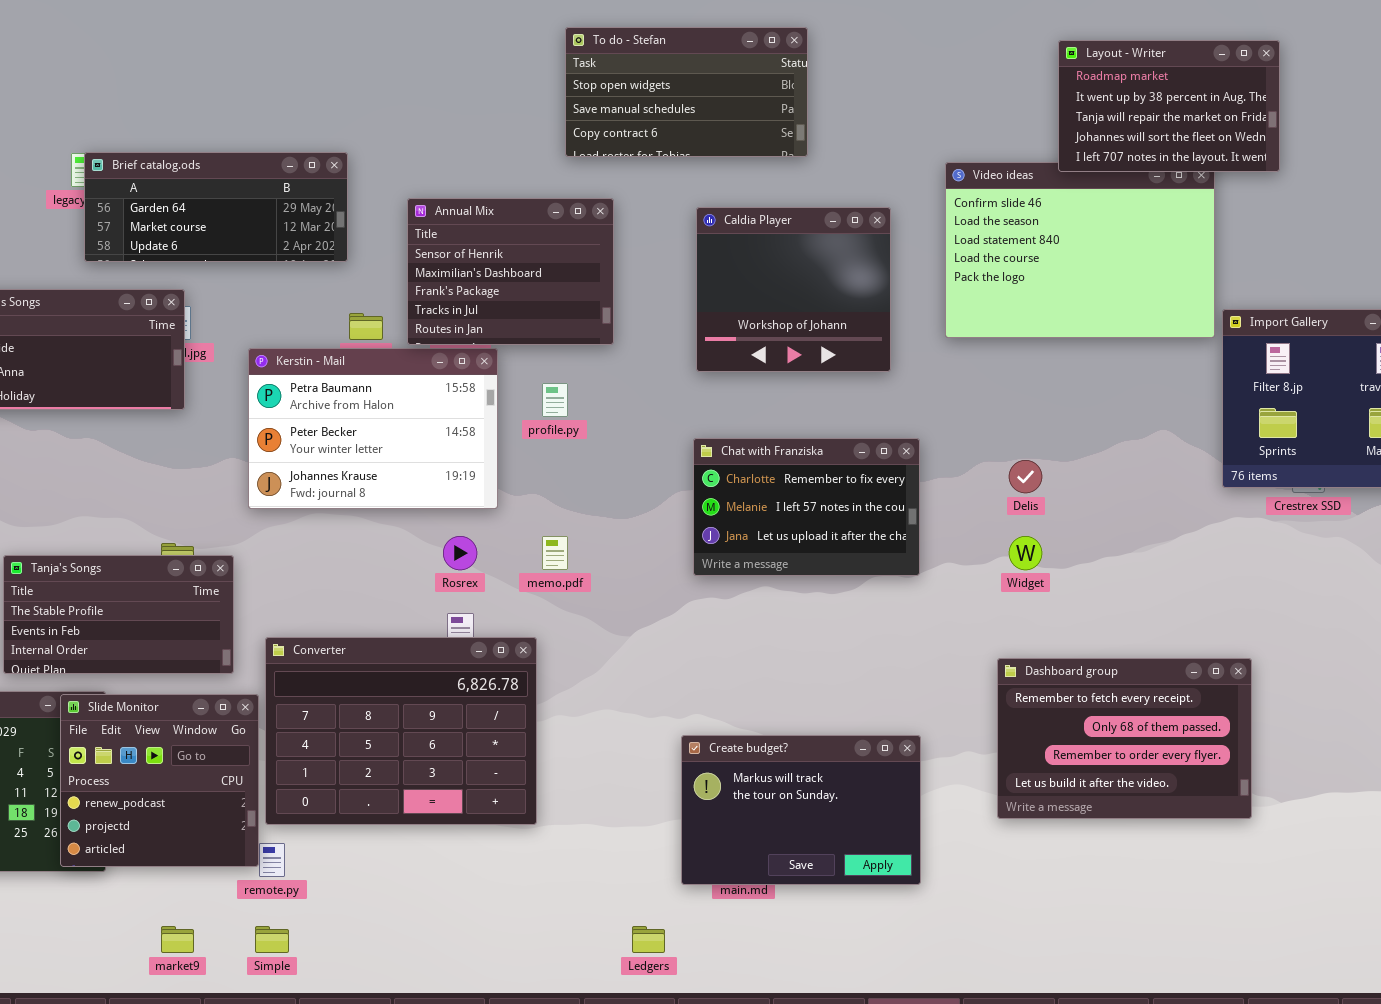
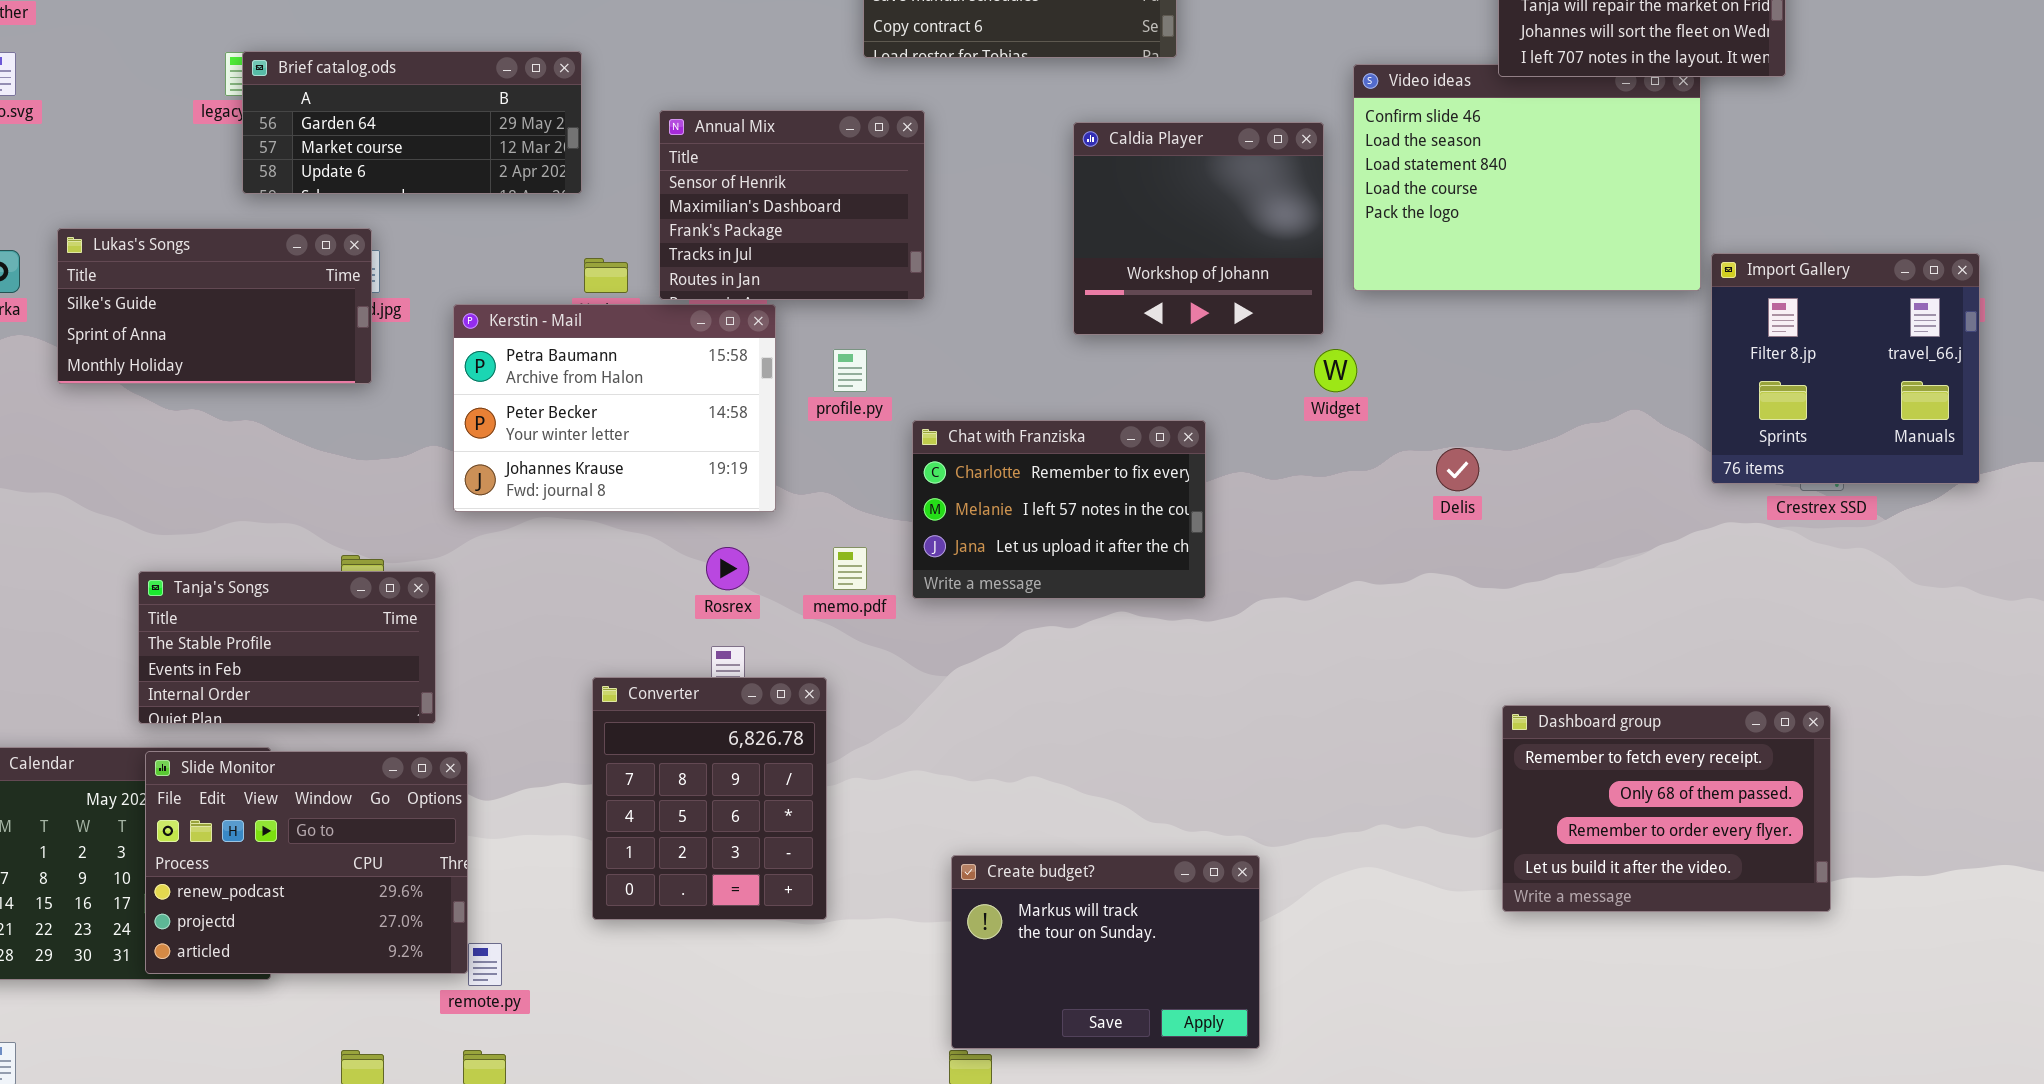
Caldia Player: [696,207,891,372] -> [1073,122,1324,335], moved
Chat with Franziska: [693,438,920,576] -> [912,420,1206,599], moved
Widget: [1009,536,1042,570] -> [1314,349,1357,392], moved
Converter: [265,637,537,825] -> [592,677,827,920], resized
Dashboard group: [997,658,1252,819] -> [1502,705,1831,912], moved
Slide Monitor: [60,694,259,867] -> [145,751,468,974], resized
Create budget?: [681,735,921,885] -> [951,855,1260,1049], moved

